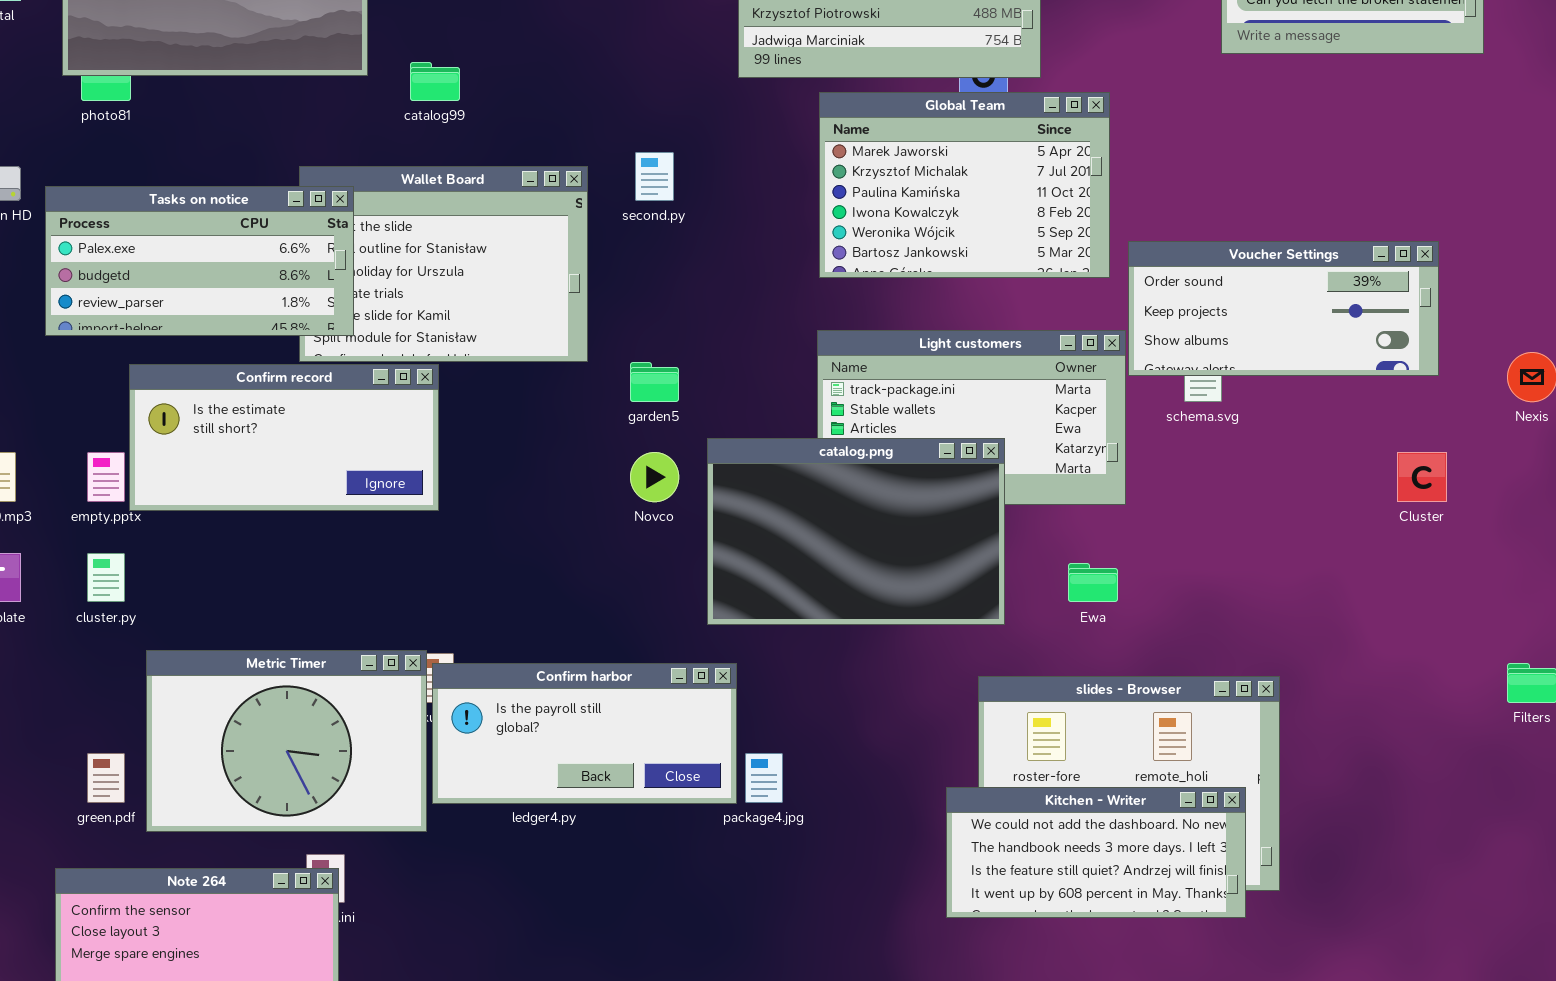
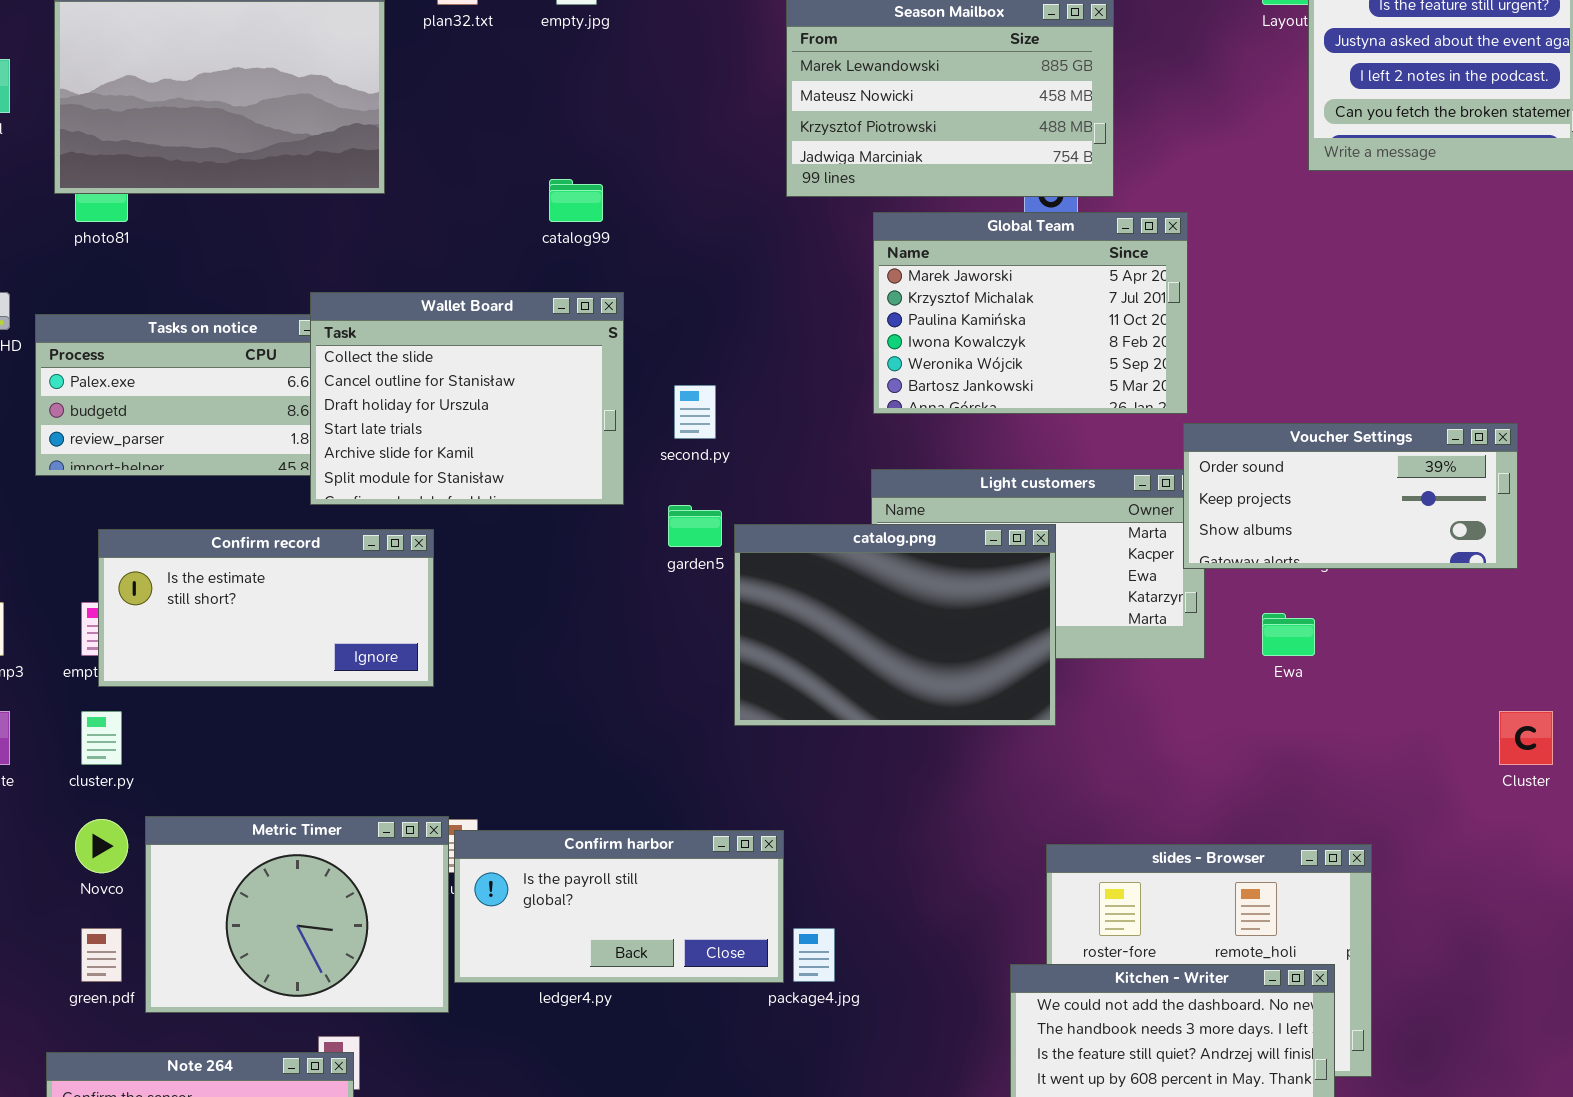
catalog99: [410,62,460,101] -> [549,179,603,222], moved
second.py: [635,152,674,201] -> [674,385,716,439], moved
Wallet Board: [299,166,588,362] -> [310,292,624,505], raised
Voucher Settings: [1128,241,1439,376] -> [1183,423,1518,569], moved
Confirm record: [129,364,439,511] -> [98,529,434,687], moved
catalog.png: [707,438,1005,625] -> [734,524,1056,726], moved
Novco: [630,452,679,502] -> [75,819,128,873], moved
Cluster: [1397,452,1447,502] -> [1499,711,1553,765], moved
Ewa: [1068,563,1118,602] -> [1262,613,1315,656], moved

